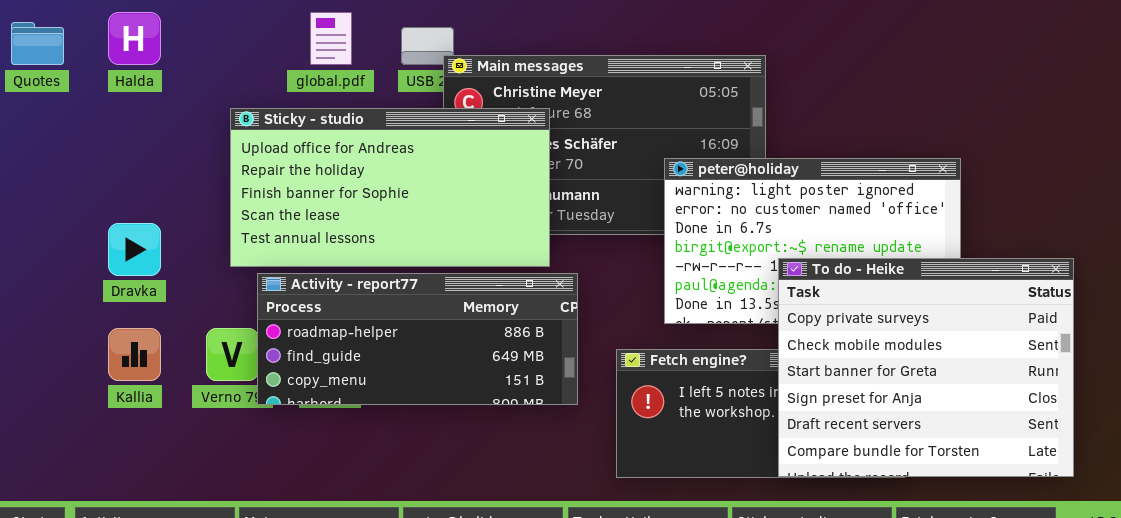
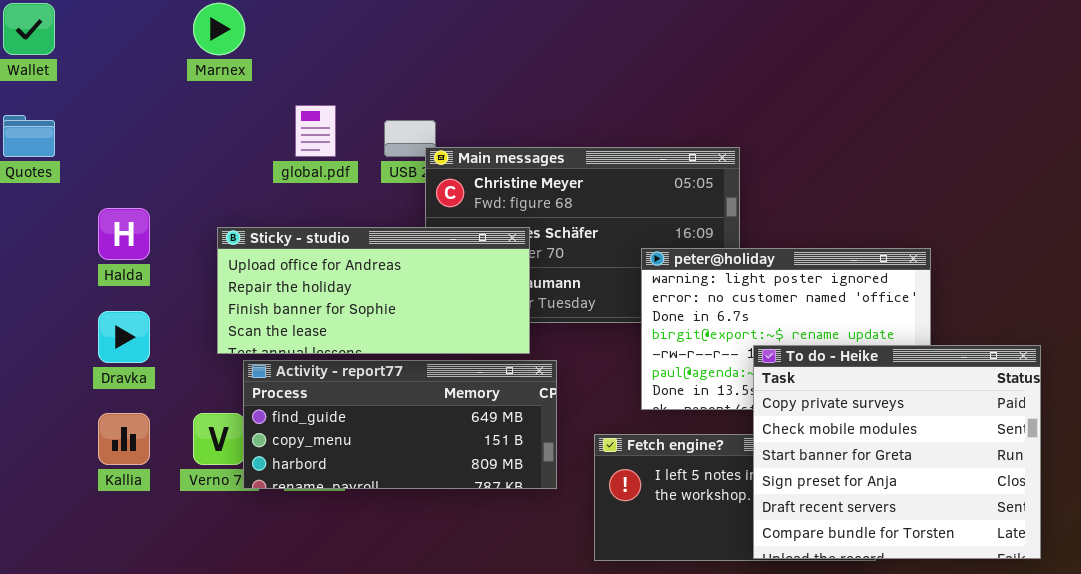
Halda: [108,12,161,65] -> [98,208,150,260], moved
Sticky - studio: [230,108,550,267] -> [217,227,530,354], resized
Activity - report77: [257,273,578,405] -> [243,360,557,489], scrolled down 1 row

